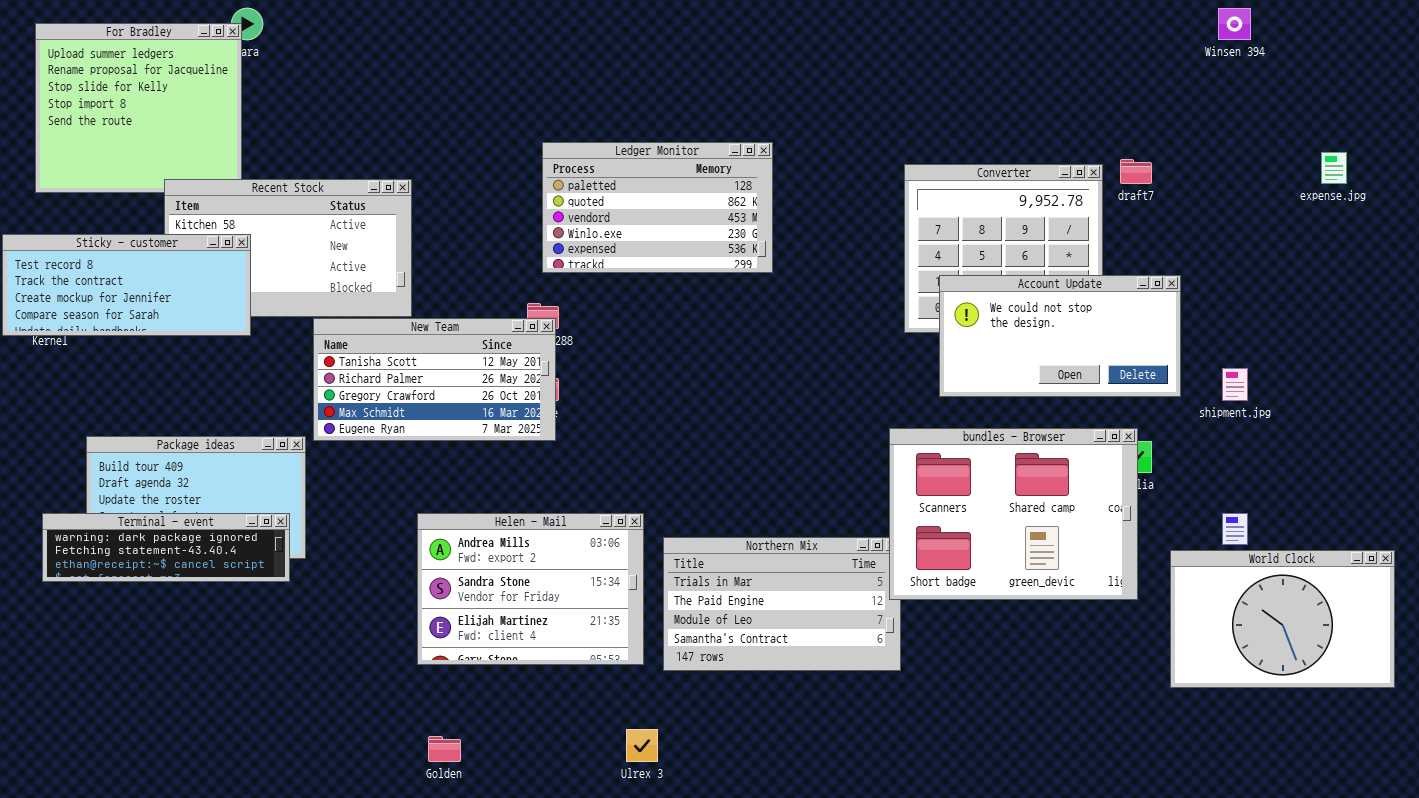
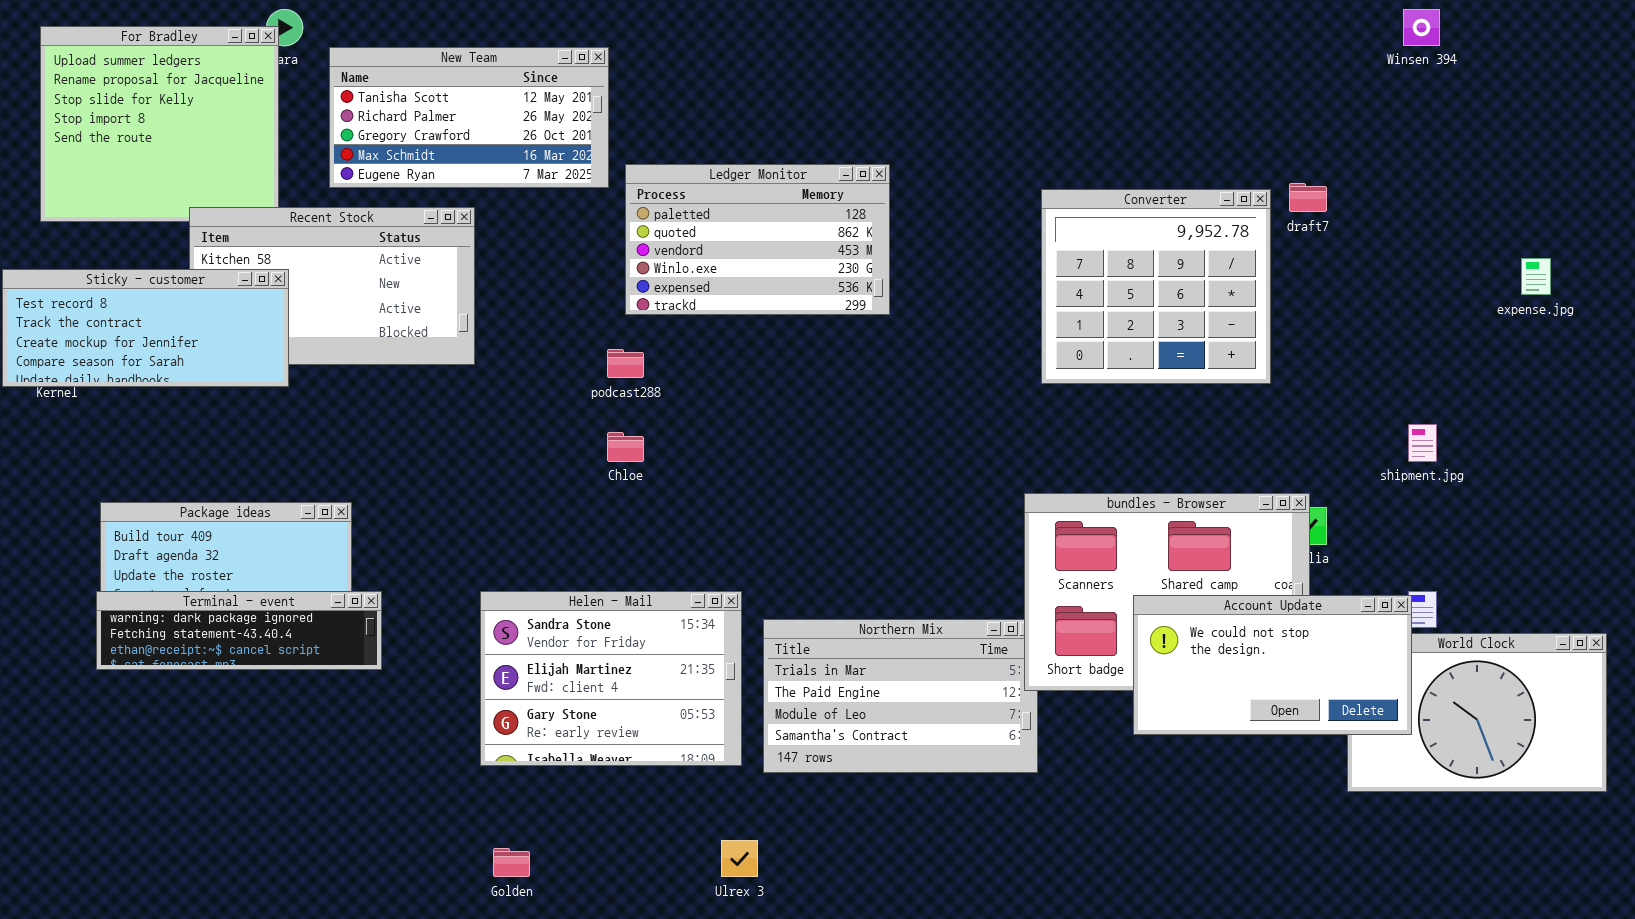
expense.jpg: [1321,152,1347,184] -> [1521,258,1551,295], moved
Account Update: [939,275,1181,397] -> [1133,595,1412,735], moved
New Team: [313,318,556,441] -> [329,47,609,188], moved
Terminal - event: [42,513,290,582] -> [96,591,382,670], moved
Helen - Mail: [417,513,644,665] -> [480,591,742,766], scrolled down 1 row

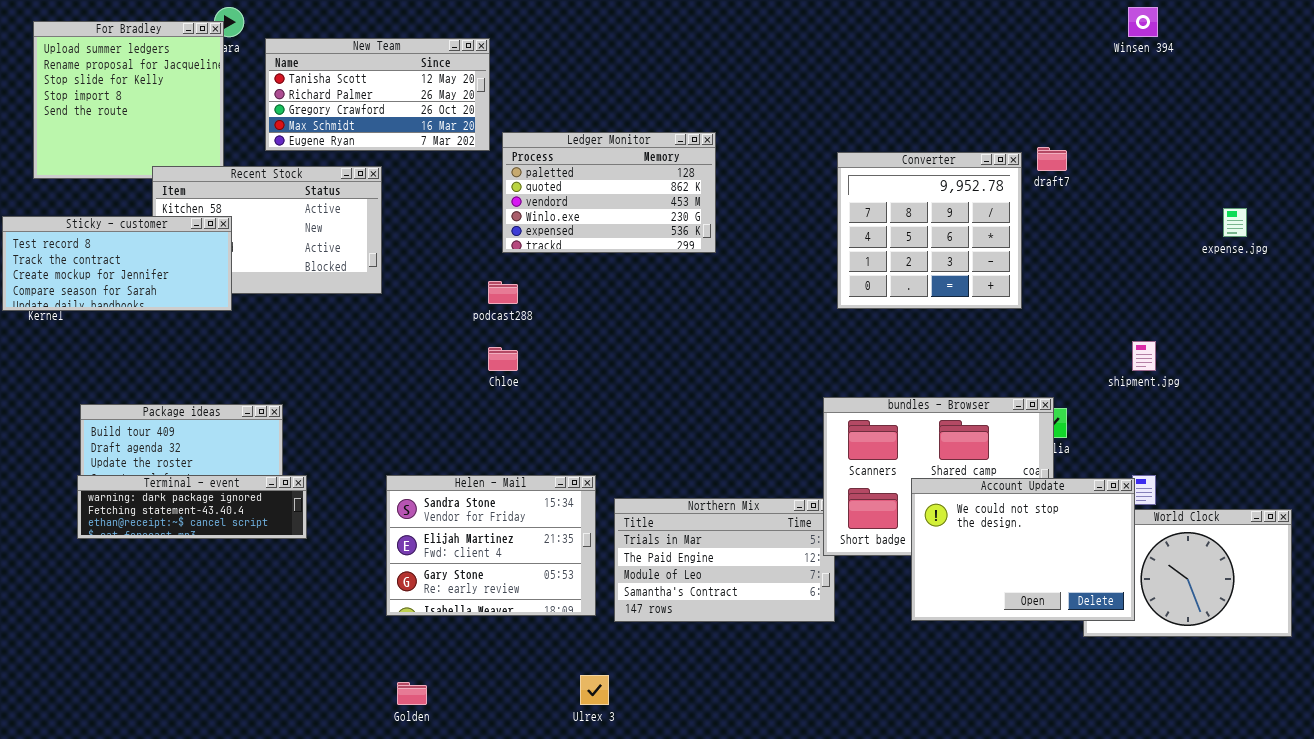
Account Update: [1133,595,1412,735] -> [911,478,1135,621], resized

